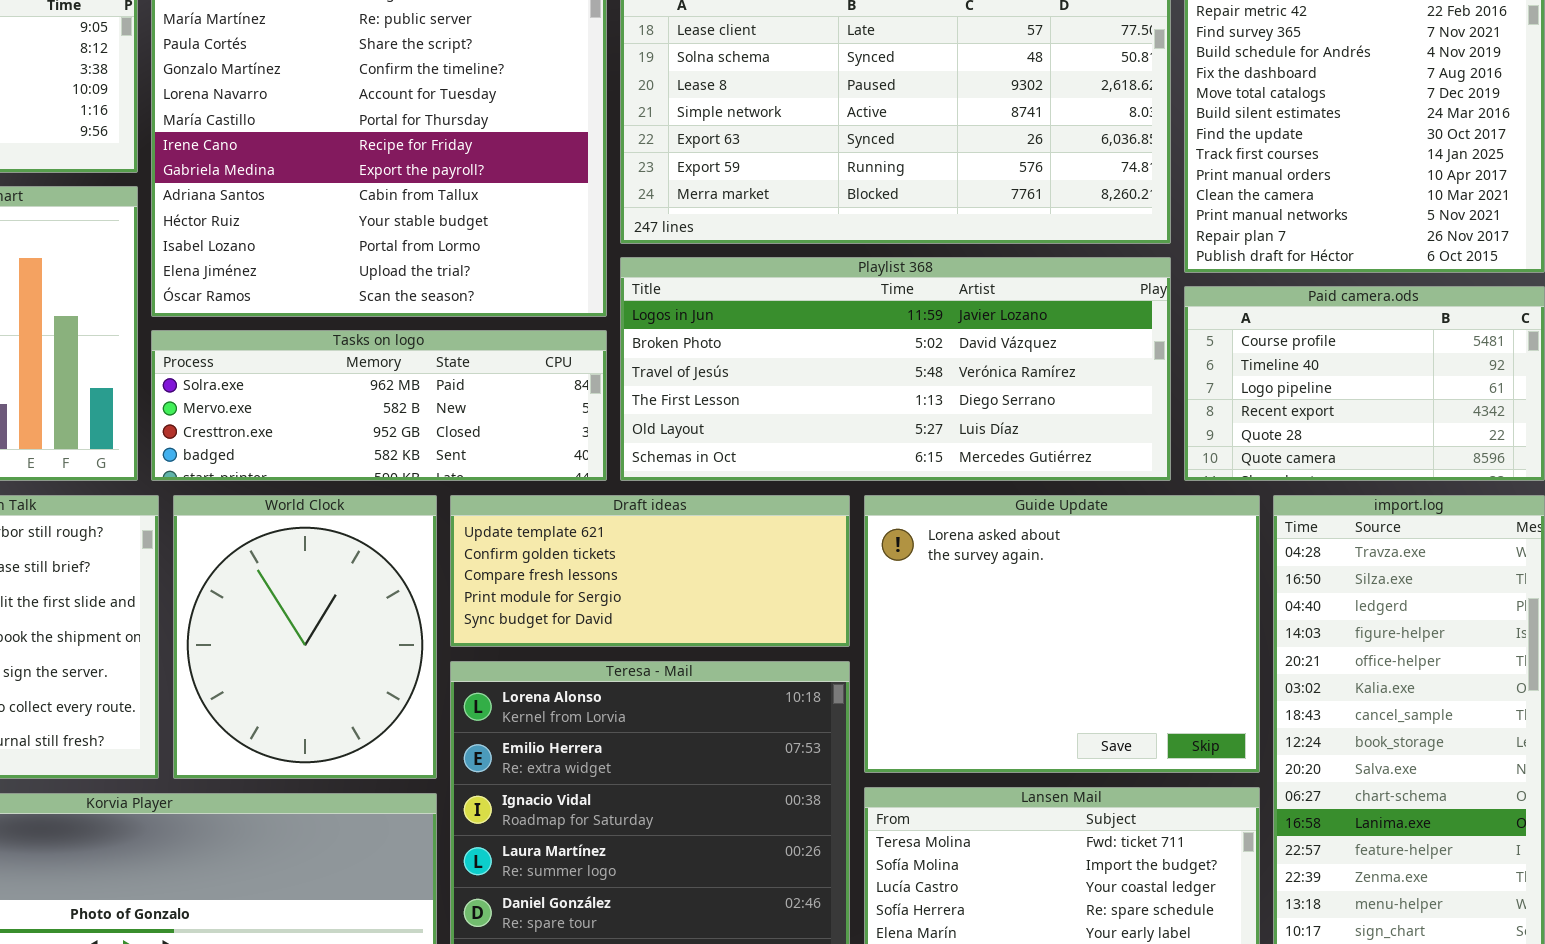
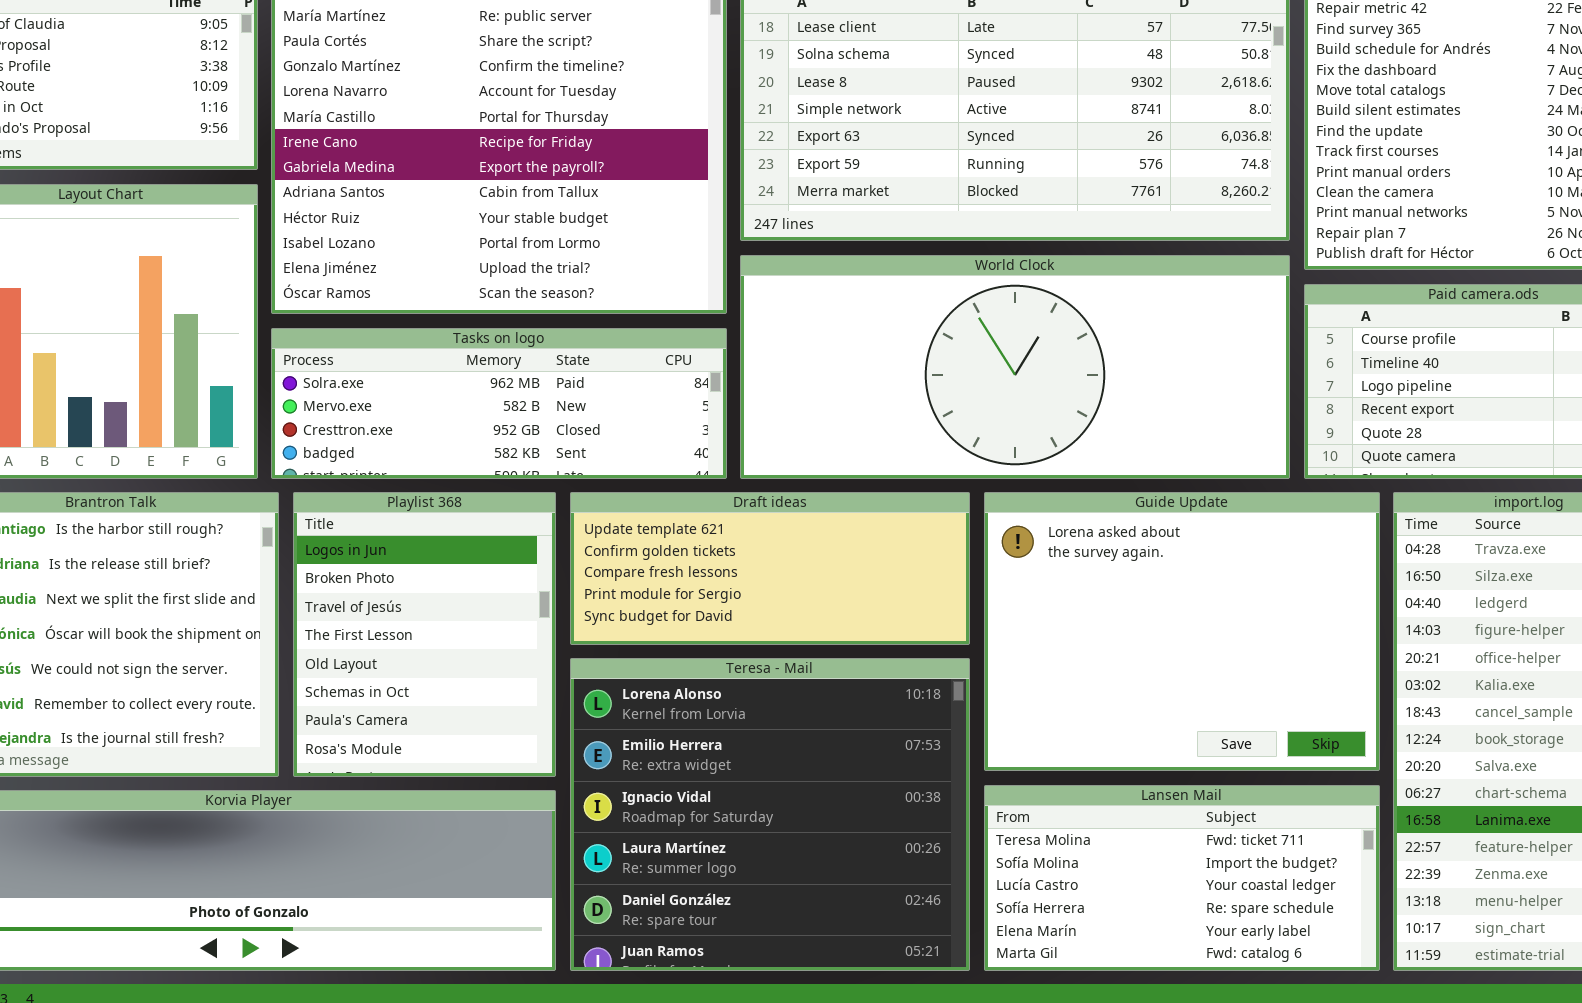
Playlist 368: [620,257,1171,481] -> [293,492,556,777], moved, resized
World Clock: [173,495,437,779] -> [740,255,1290,479], moved, resized

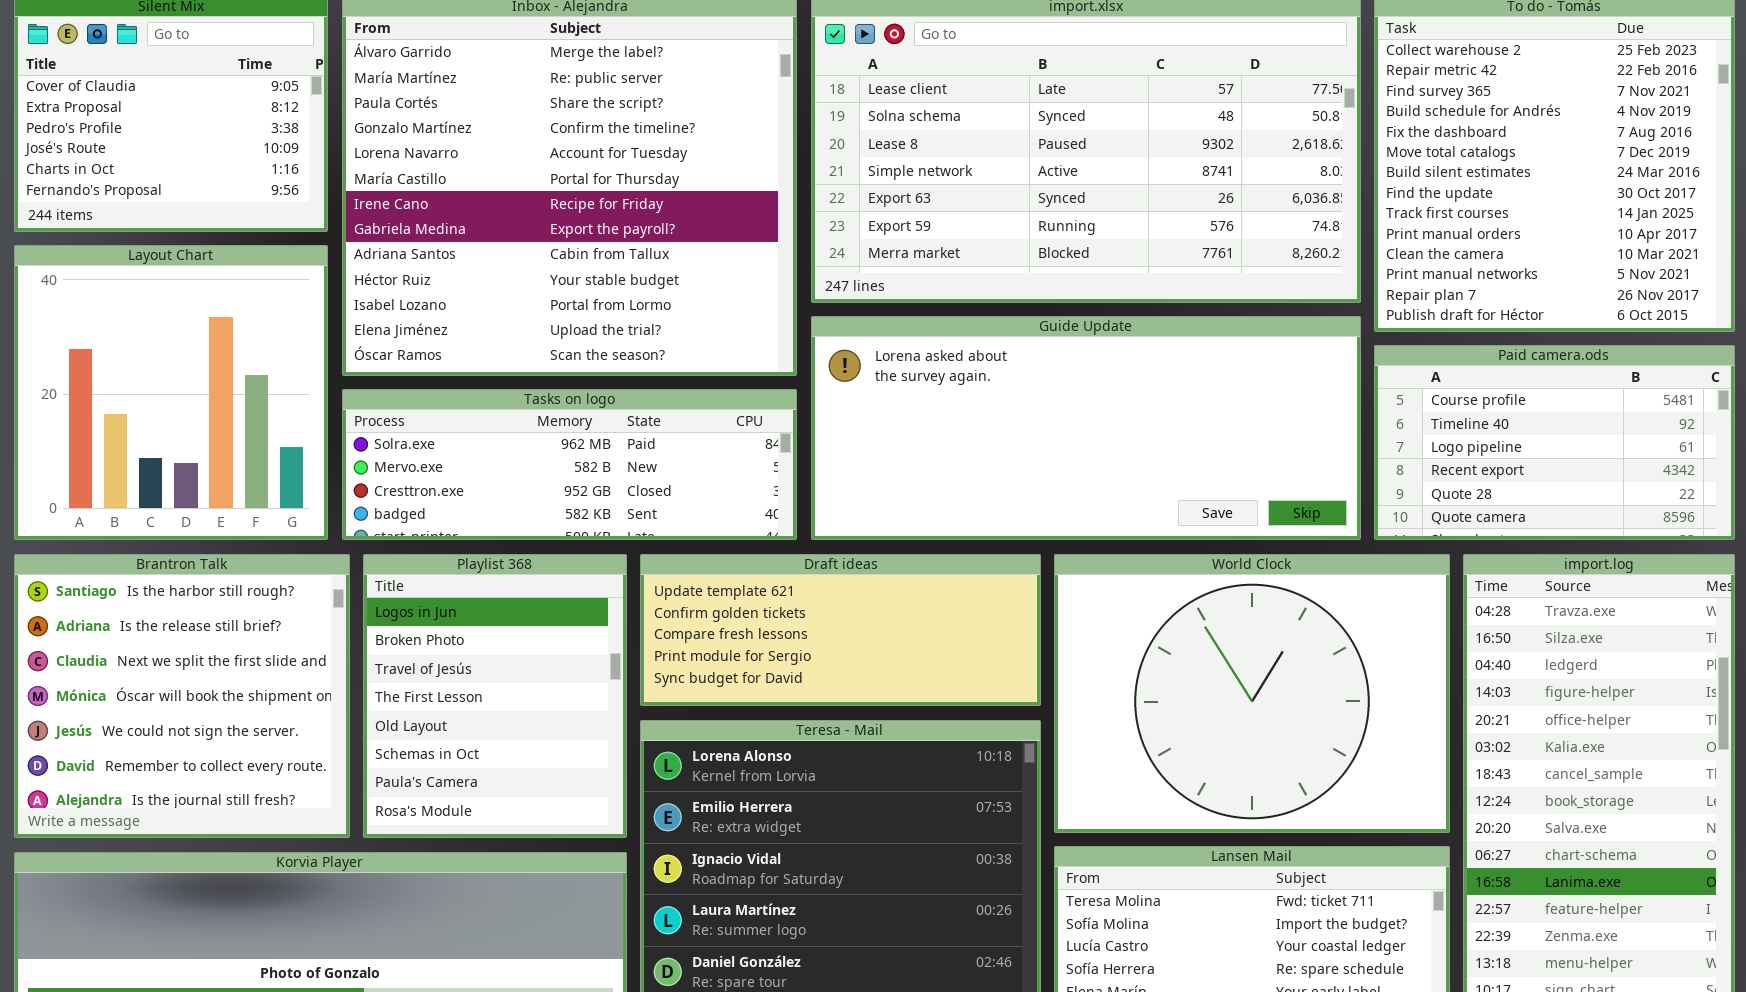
World Clock: [740,255,1290,479] -> [1054,554,1450,833], moved, resized
Guide Update: [984,492,1380,771] -> [811,316,1361,540], moved, resized

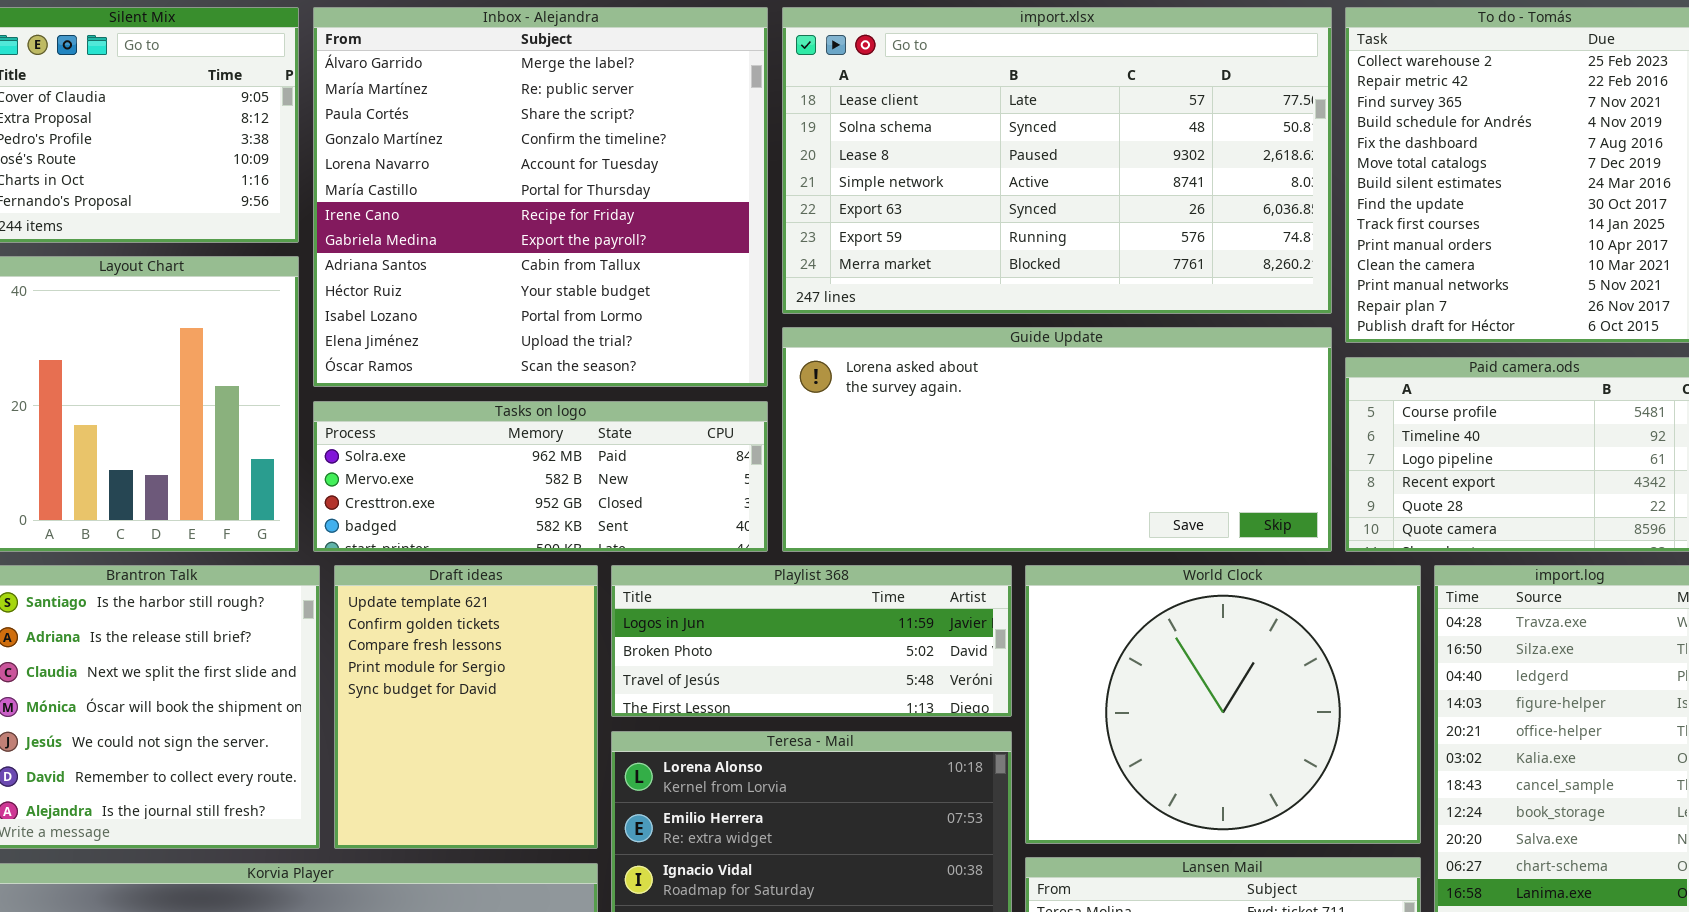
Playlist 368: [363,554,627,838] -> [611,565,1012,717], moved, resized
Draft ideas: [640,554,1041,706] -> [334,565,598,849], moved, resized

